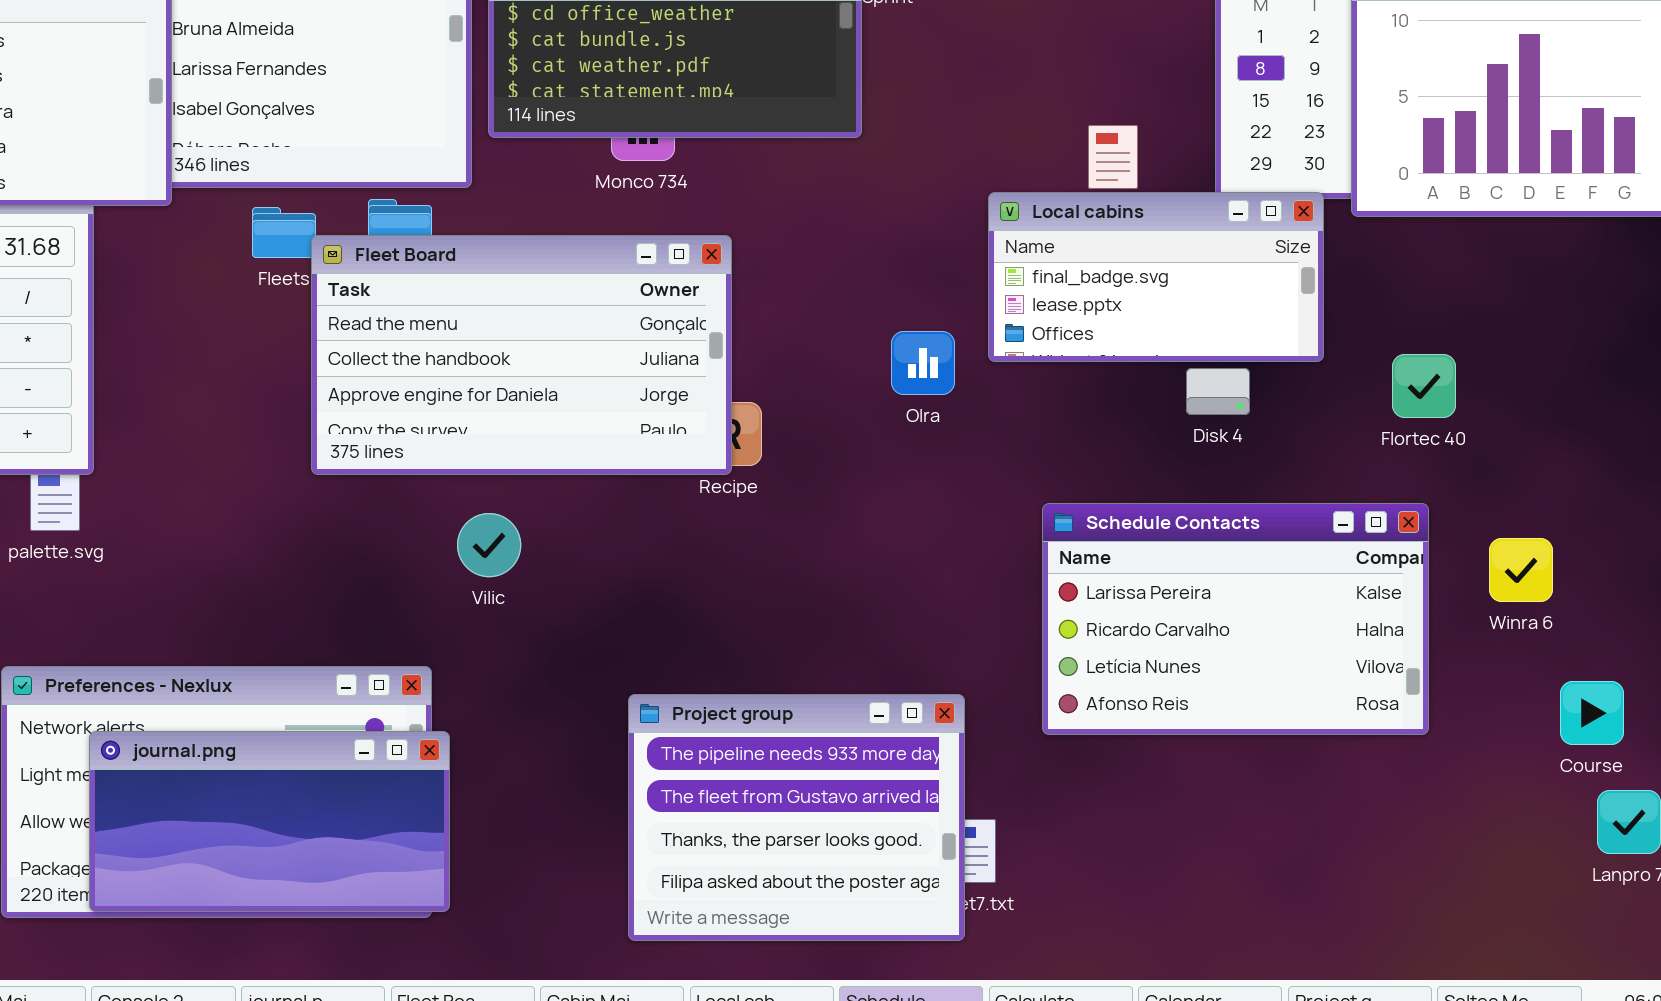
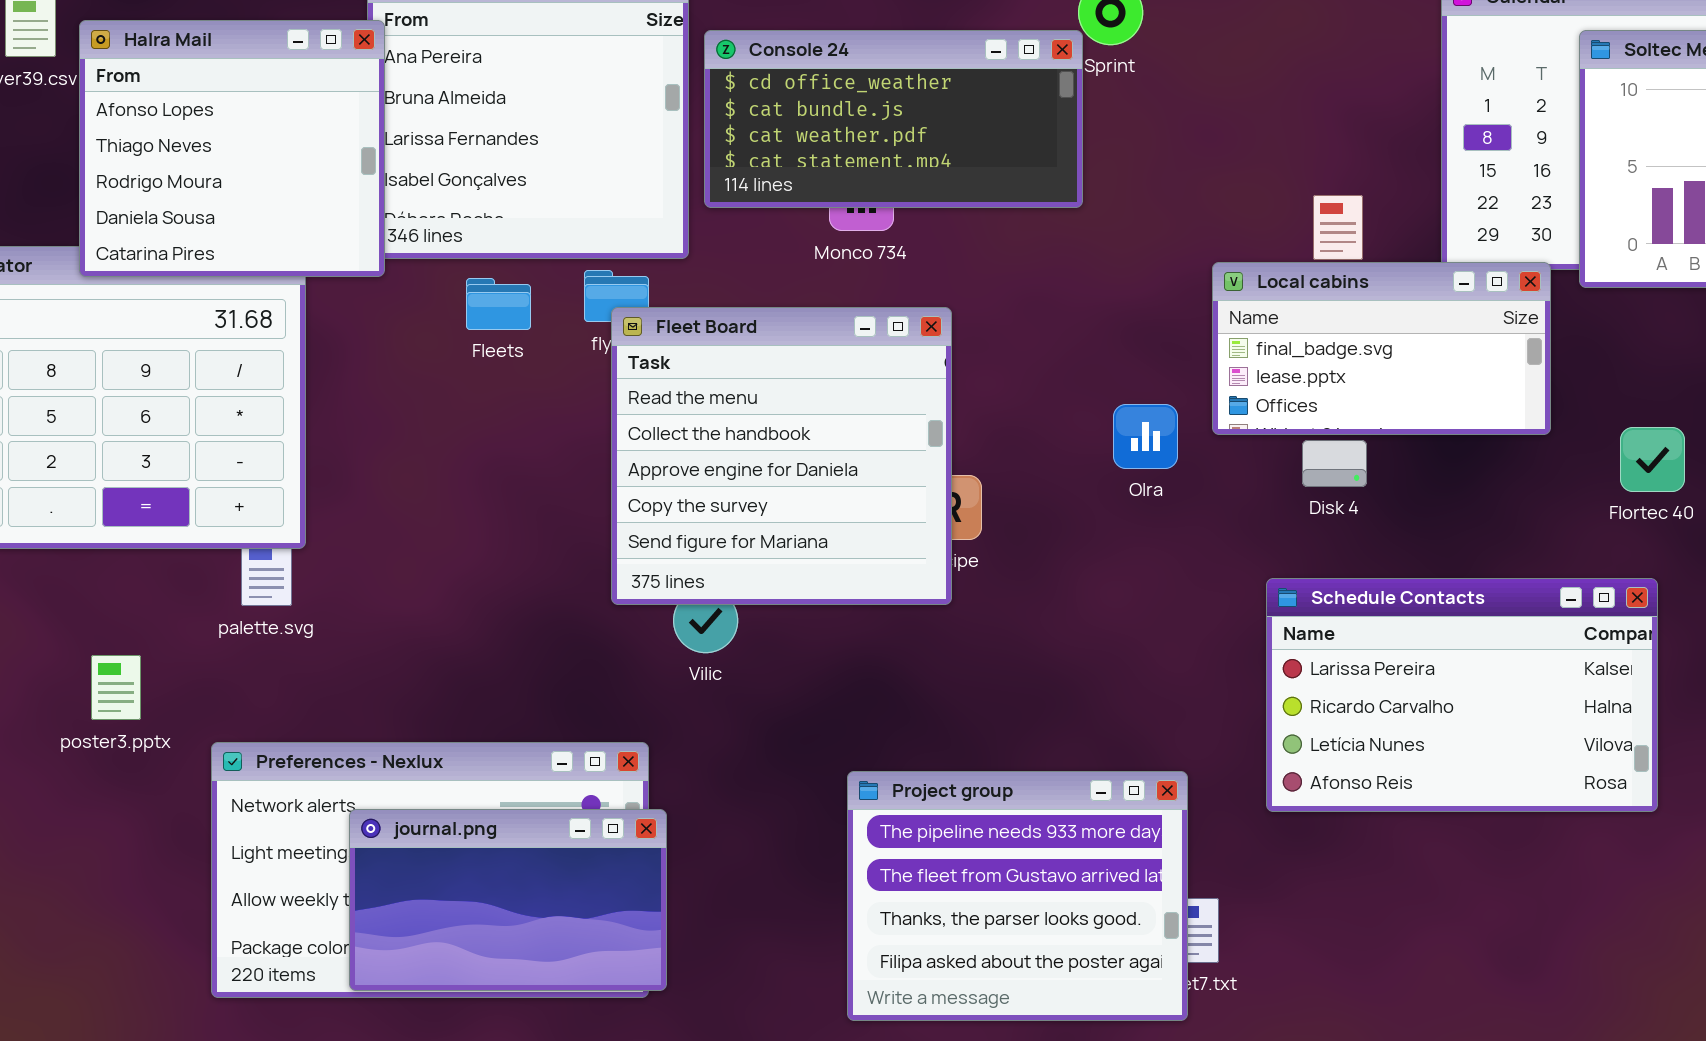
Fleet Board: [311,235,732,475] -> [611,307,952,605], resized
Disk 4: [1186,368,1250,415] -> [1302,440,1367,487], moved
journal.png: [89,731,450,912] -> [349,809,667,991], resized

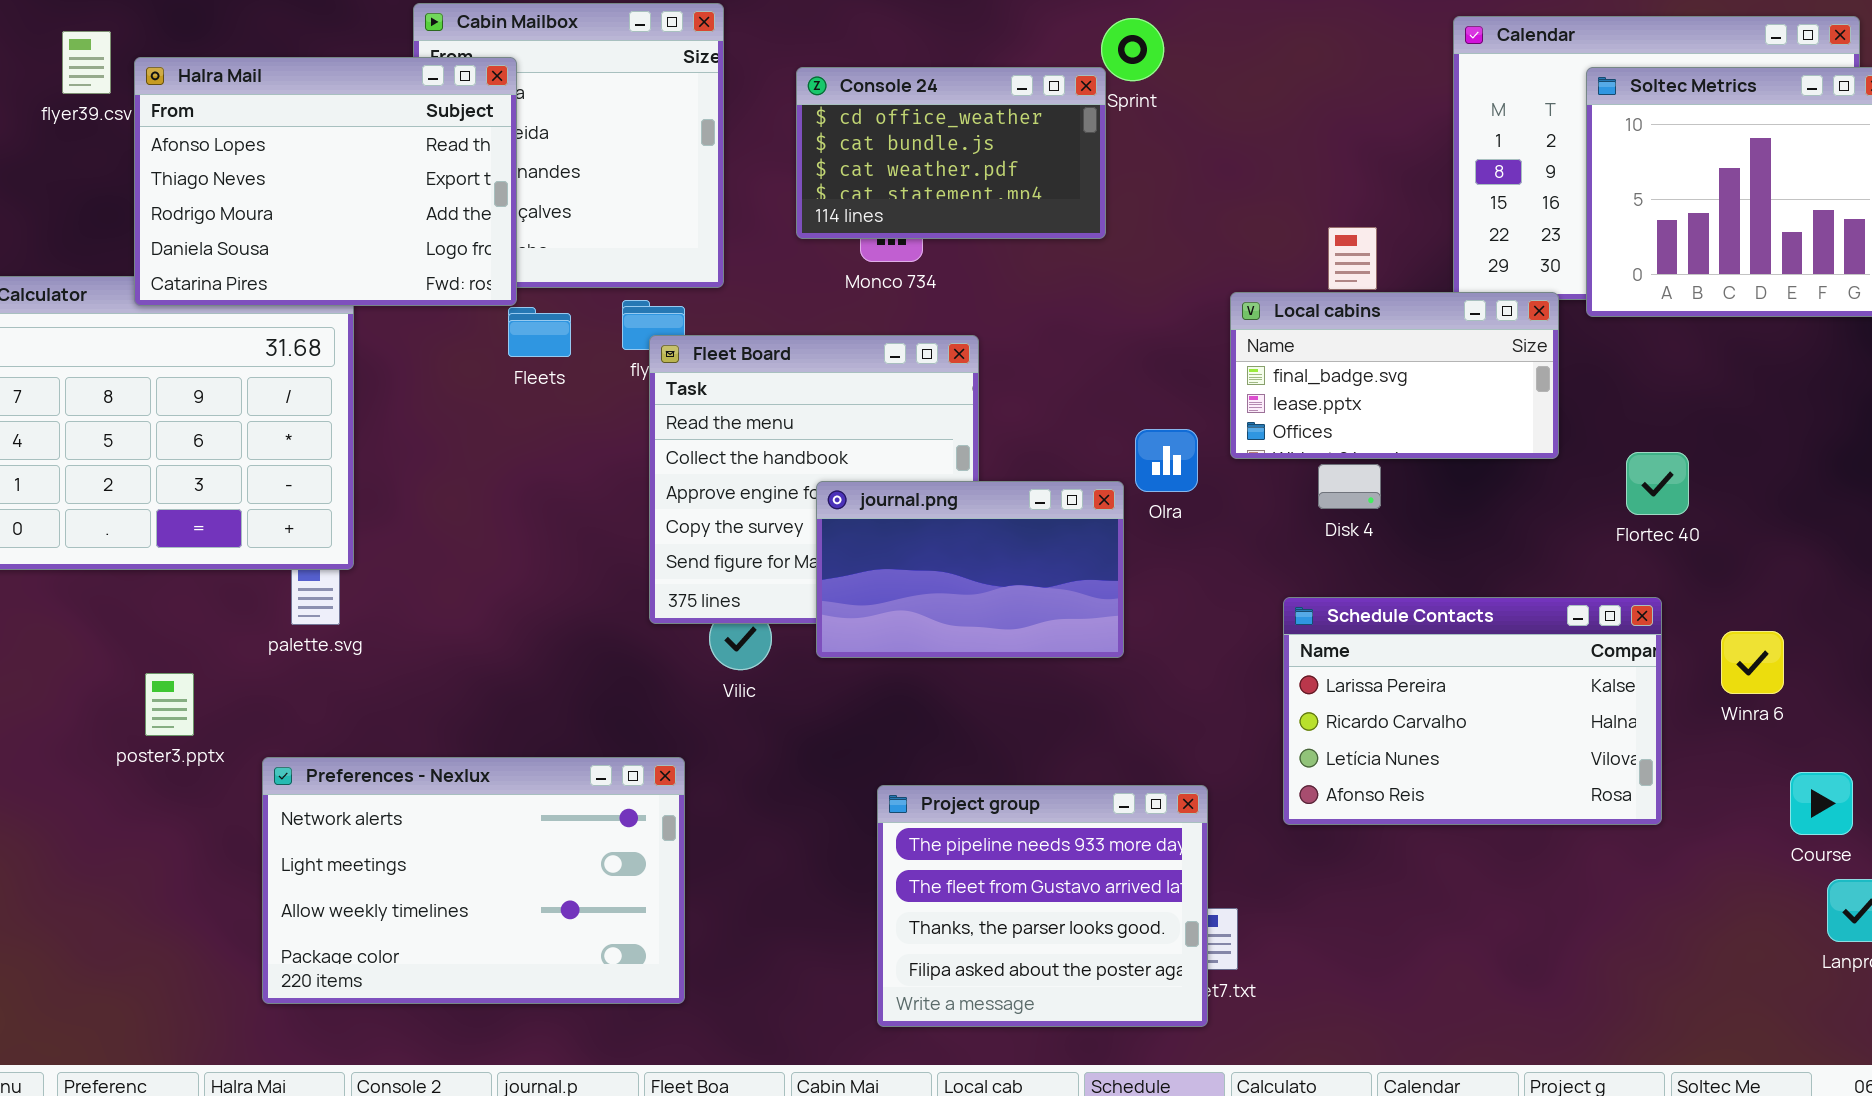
Halra Mail: [79,20,385,277] -> [134,57,517,306], resized
Console 24: [704,30,1083,208] -> [796,67,1106,239], resized
journal.png: [349,809,667,991] -> [816,481,1124,658], moved

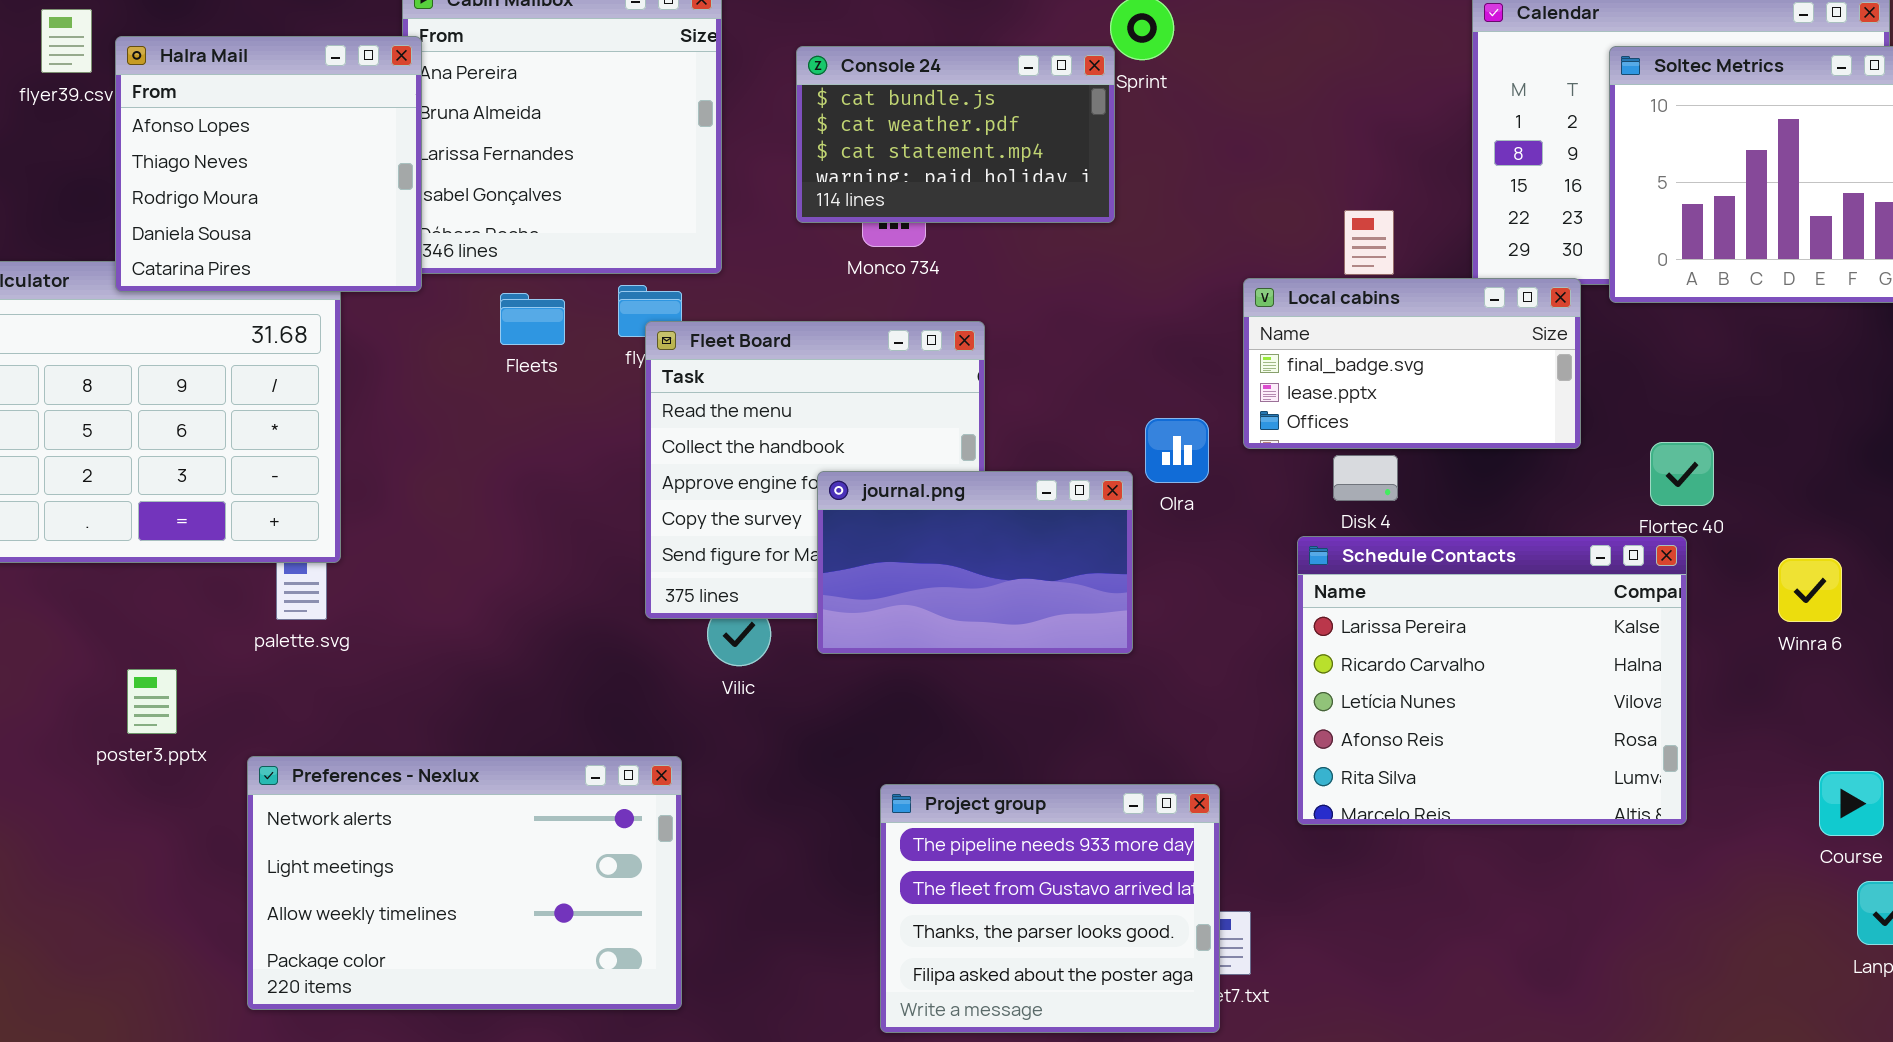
Halra Mail: [134,57,517,306] -> [115,36,422,292], resized
Console 24: [796,67,1106,239] -> [796,46,1115,223], scrolled down 1 row
Schedule Contacts: [1283,597,1662,825] -> [1297,536,1687,825], resized
Winra 6: [1721,631,1784,694] -> [1778,558,1842,622], moved

